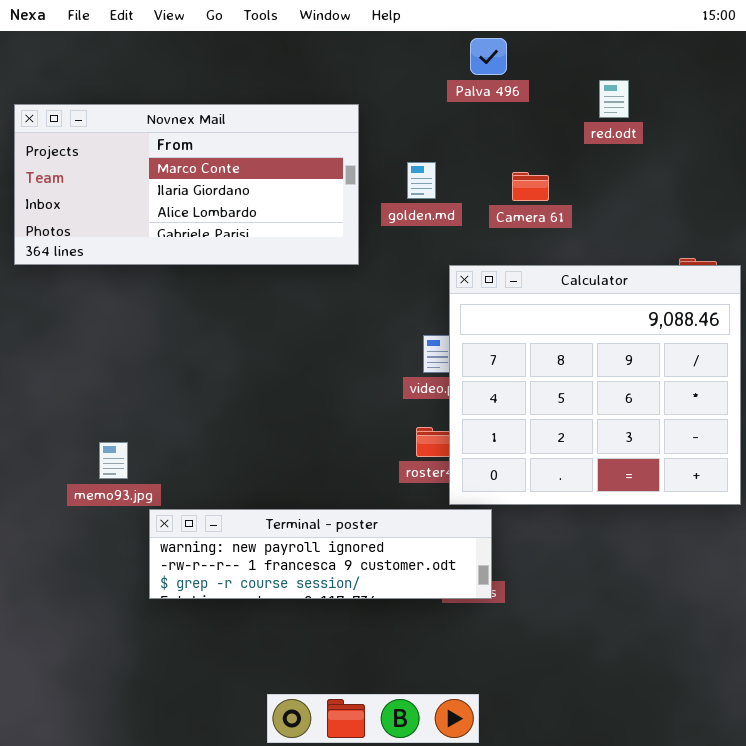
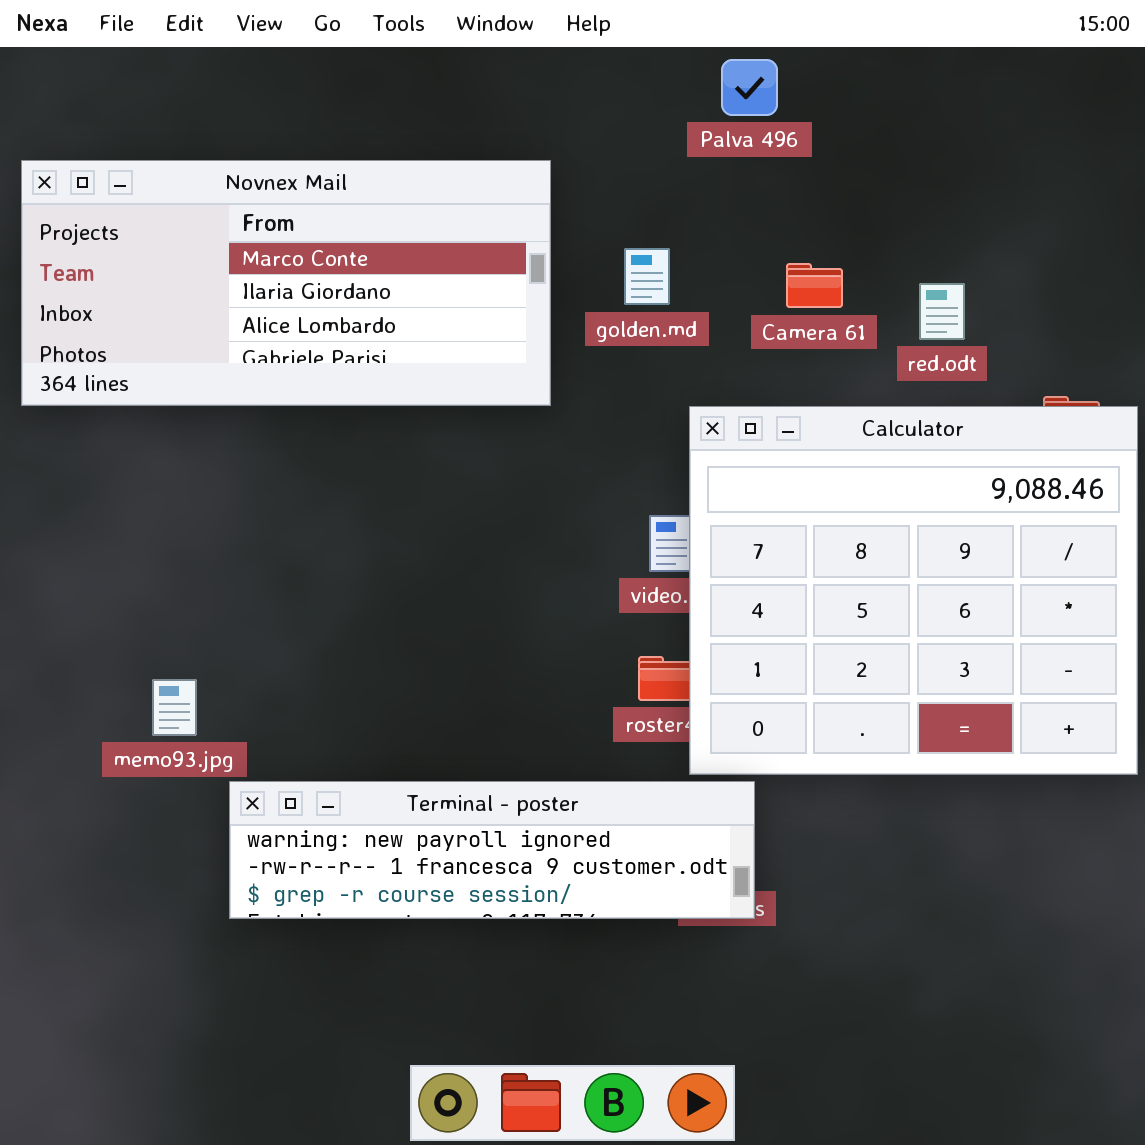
red.odt: [599,80,629,118] -> [919,283,965,340], moved

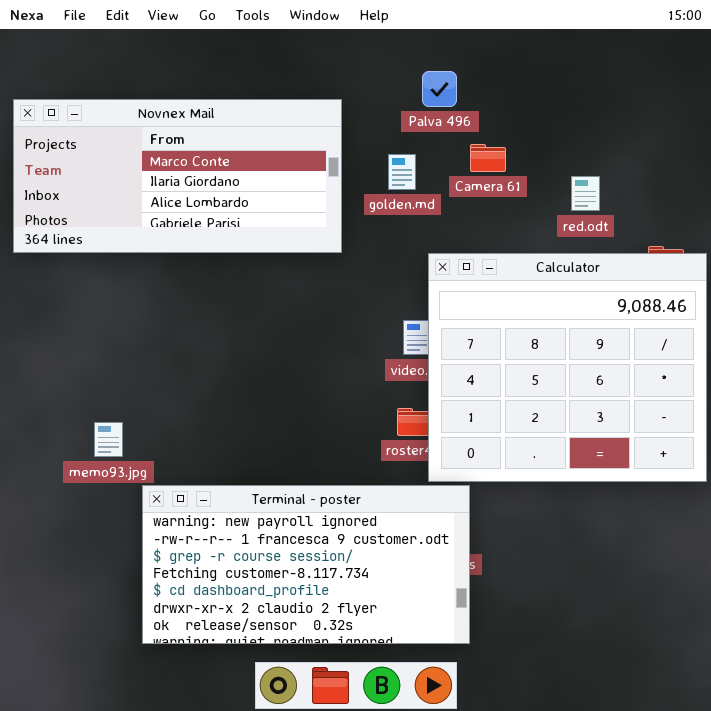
Palva 496: [721,59,778,116] -> [422,71,457,107], moved
Camera 61: [786,263,843,308] -> [470,144,506,172], moved
Terminal - poster: [229,781,755,919] -> [142,485,470,644], resized

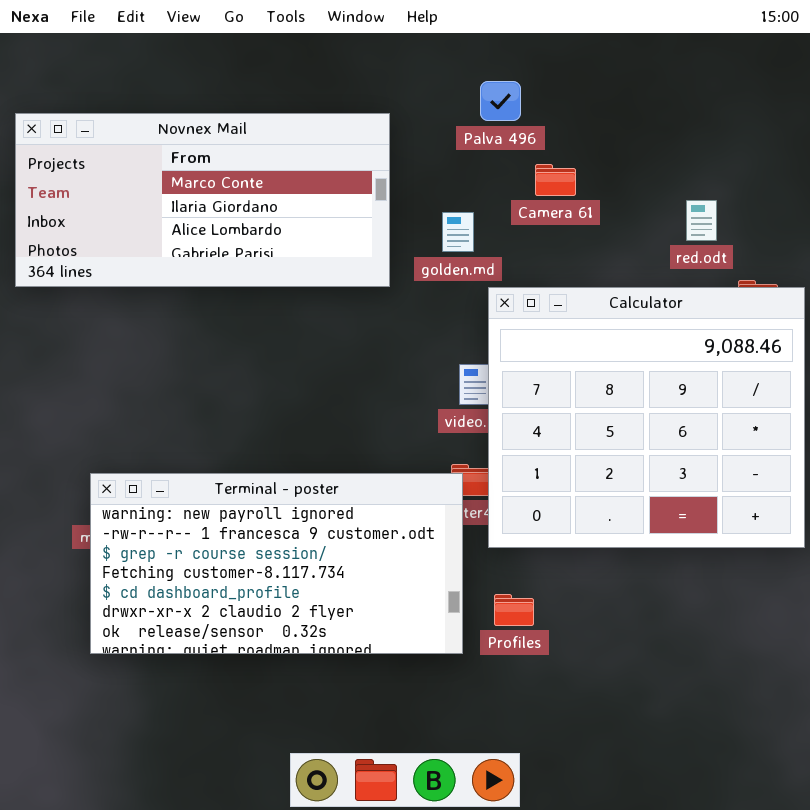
golden.md: [388,154,416,190] -> [442,212,474,252], moved
red.odt: [571,176,600,211] -> [686,200,717,241], moved
Terminal - poster: [142,485,470,644] -> [90,473,463,654], moved

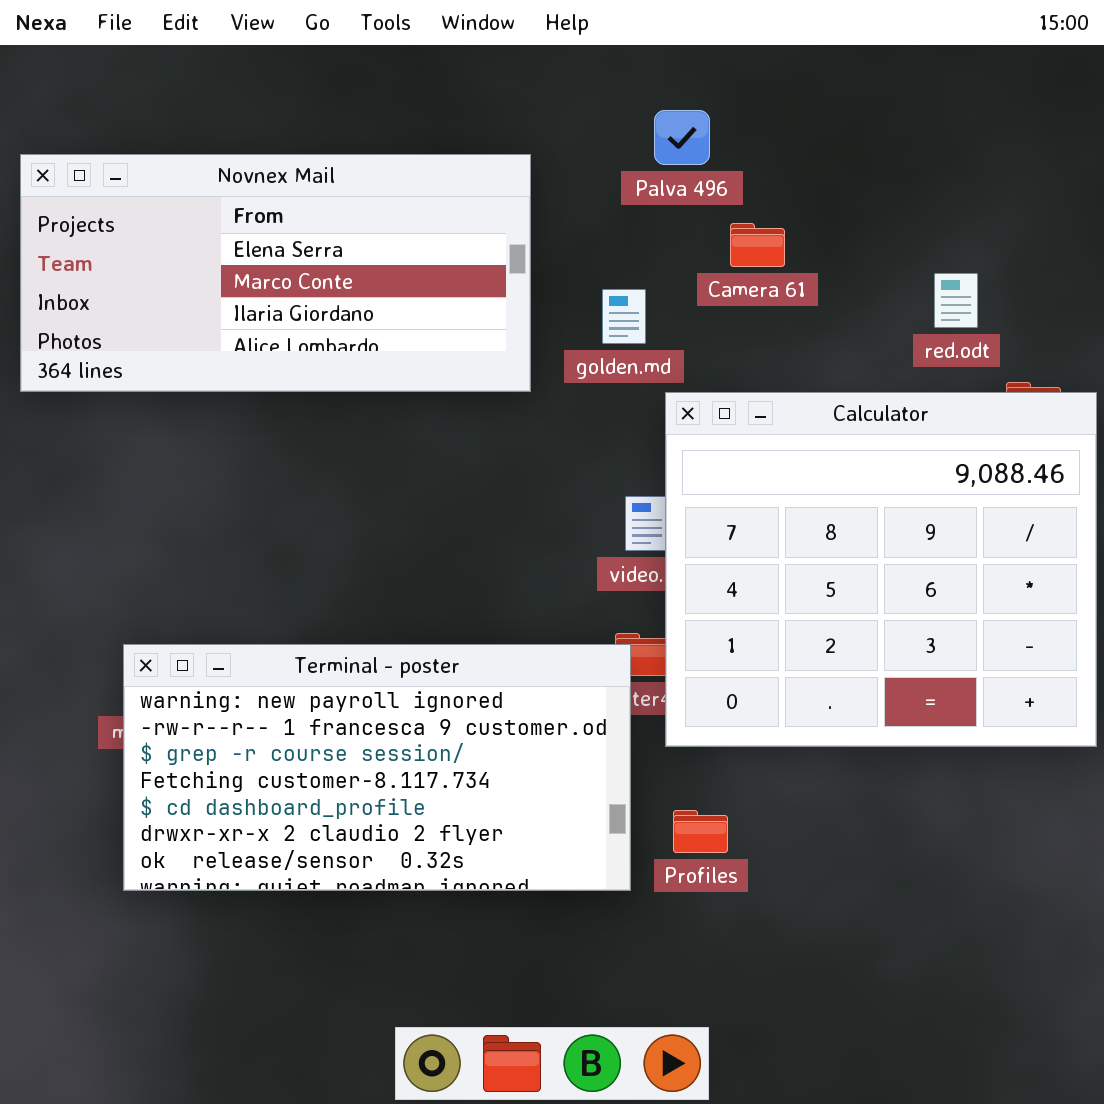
Novnex Mail: [15,113,390,287] -> [20,154,531,392], scrolled up 1 row

